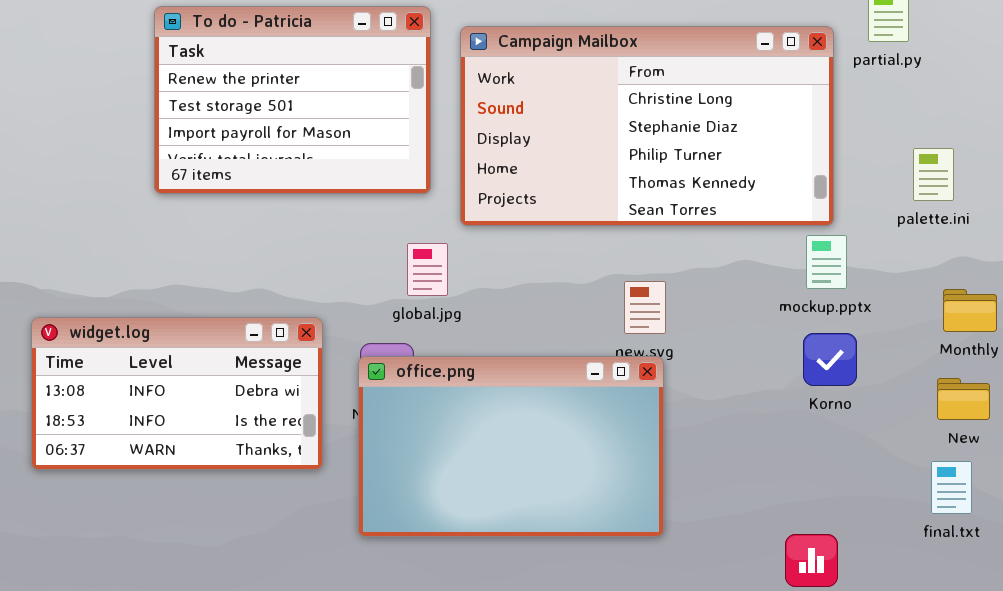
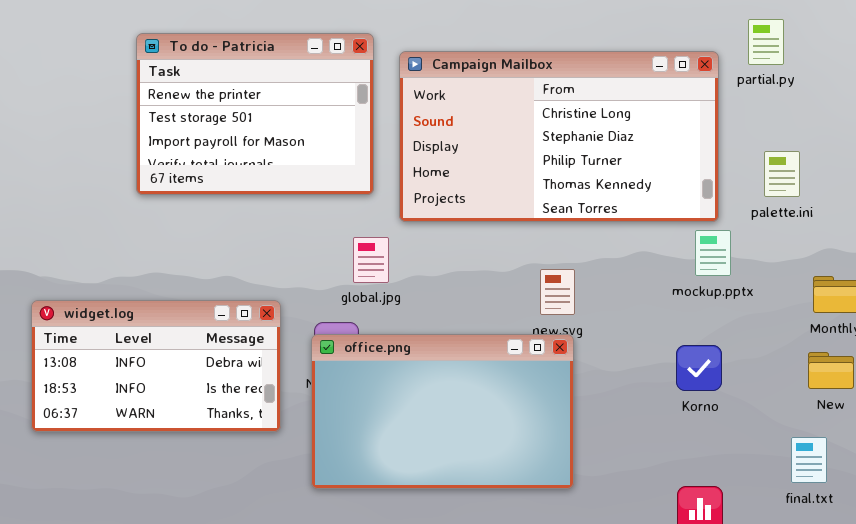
palette.ini: [913,148,954,201] -> [764,151,800,197], moved
Korno: [803,333,857,386] -> [676,345,722,391], moved
final.txt: [931,461,972,514] -> [791,437,827,483], moved

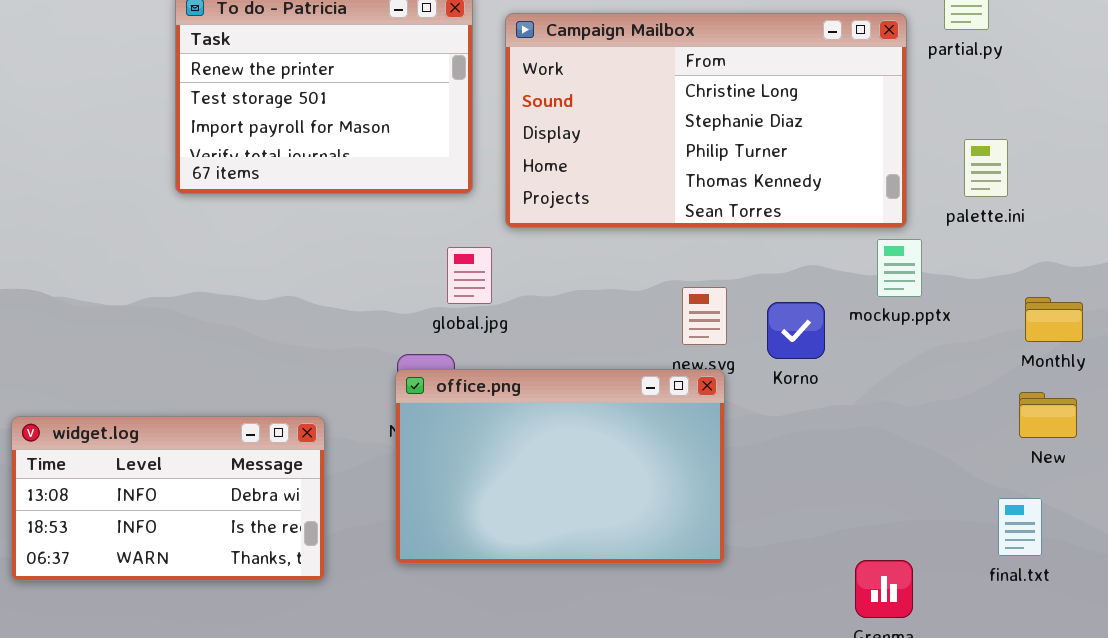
widget.log: [31,300,281,432] -> [11,416,325,581], moved
Korno: [676,345,722,391] -> [767,302,825,359], moved

